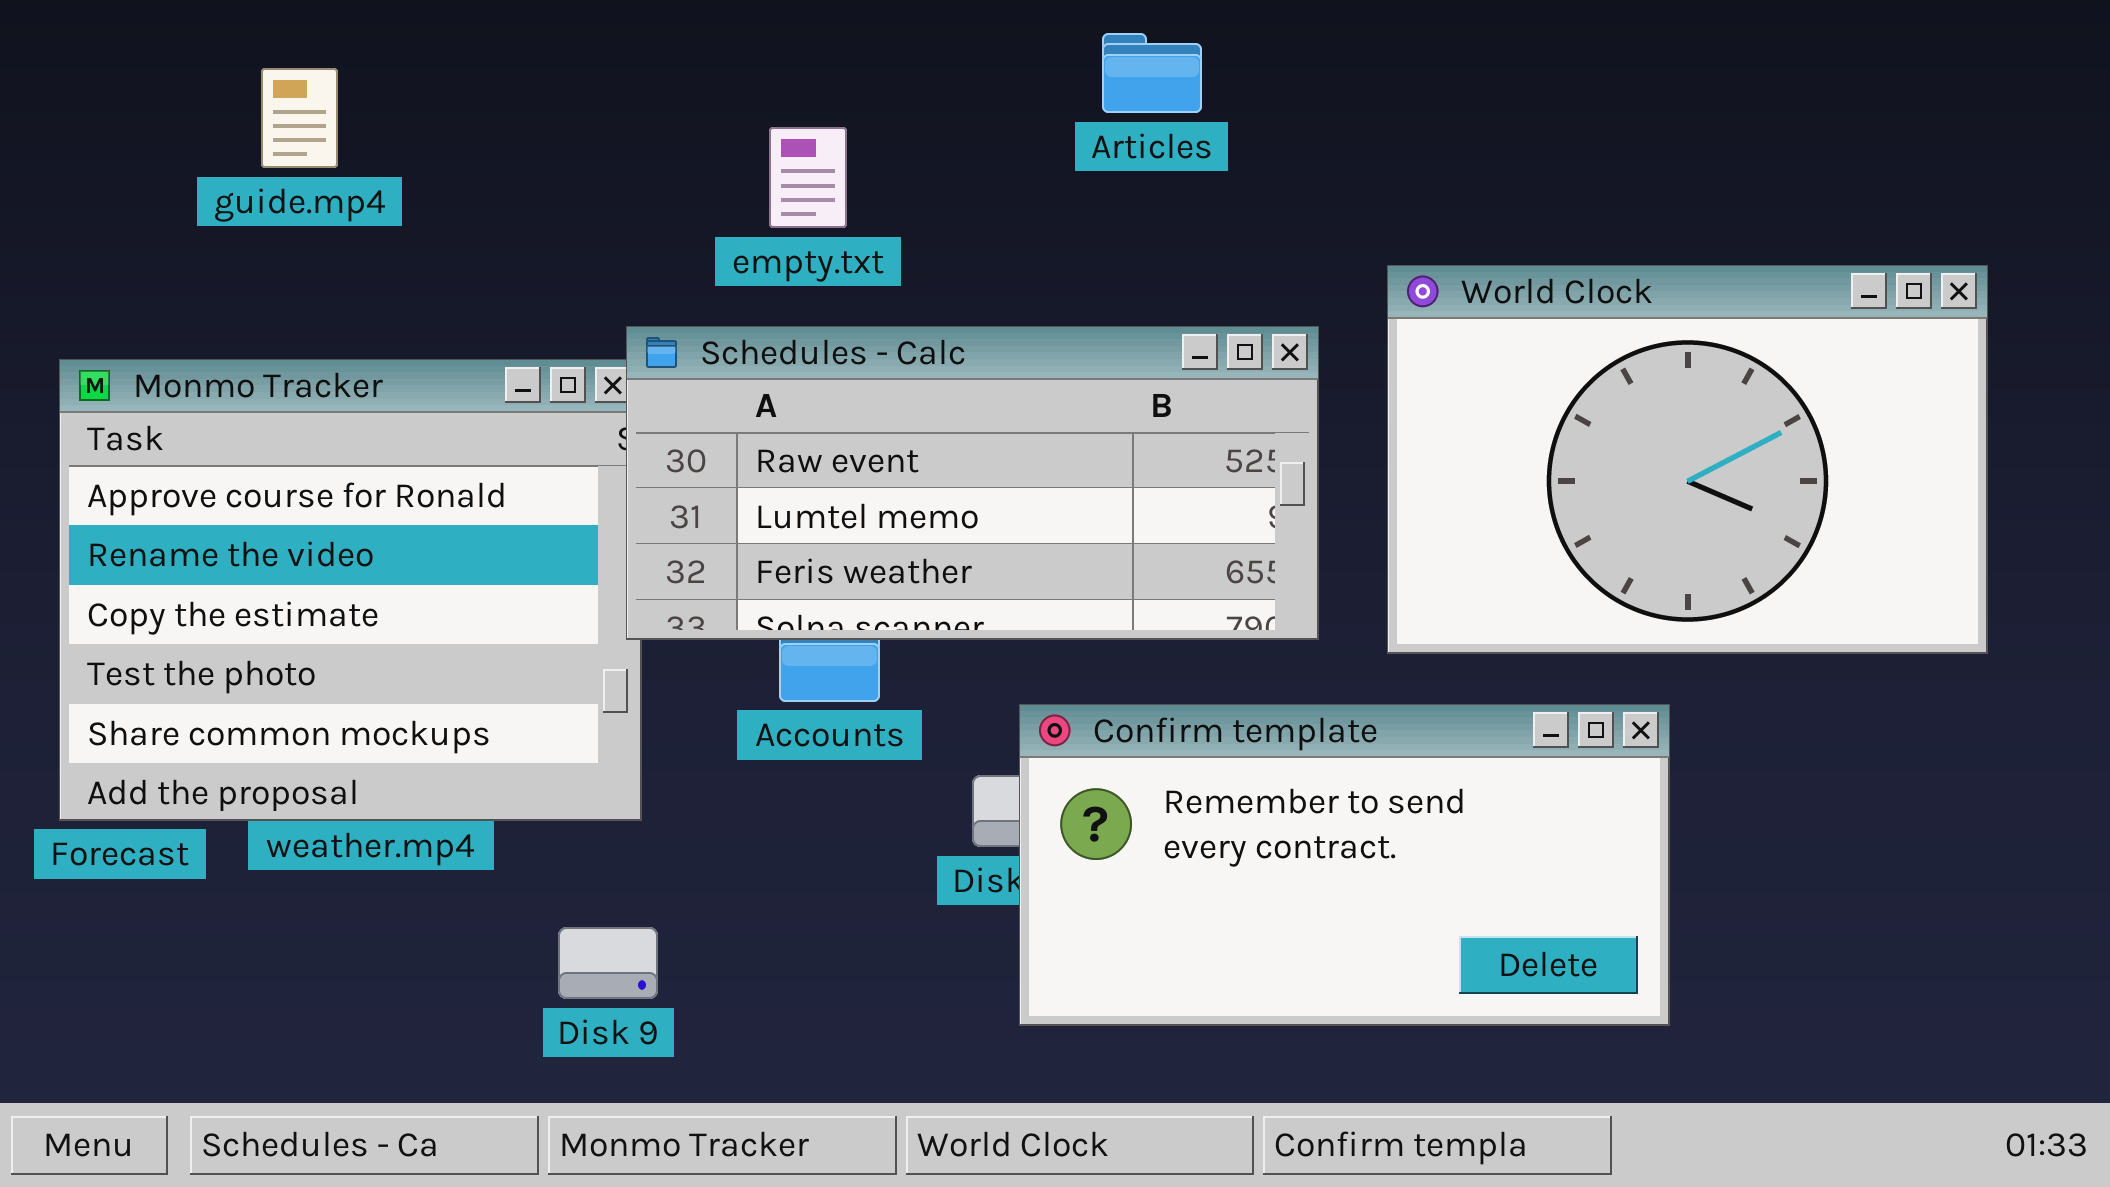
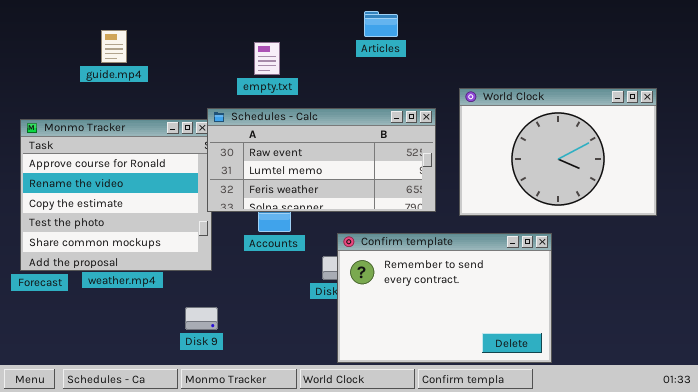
guide.mp4: [261,68,338,168] -> [101,30,127,63], moved
Confirm template: [1019,704,1670,1026] -> [337,233,552,363], resized

